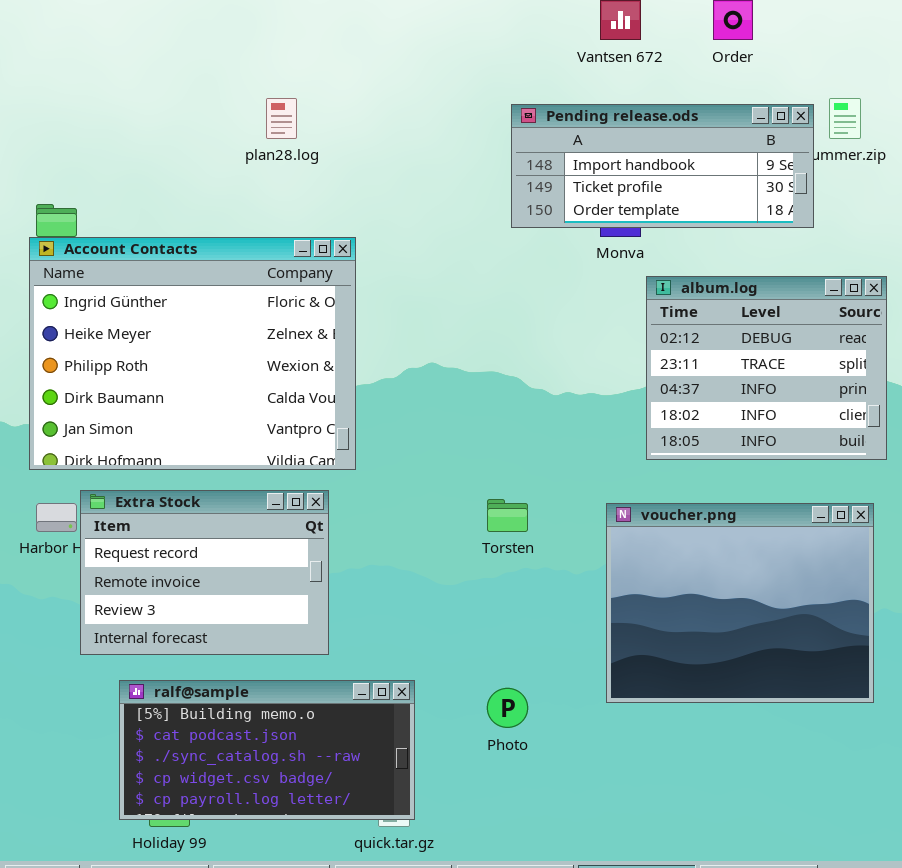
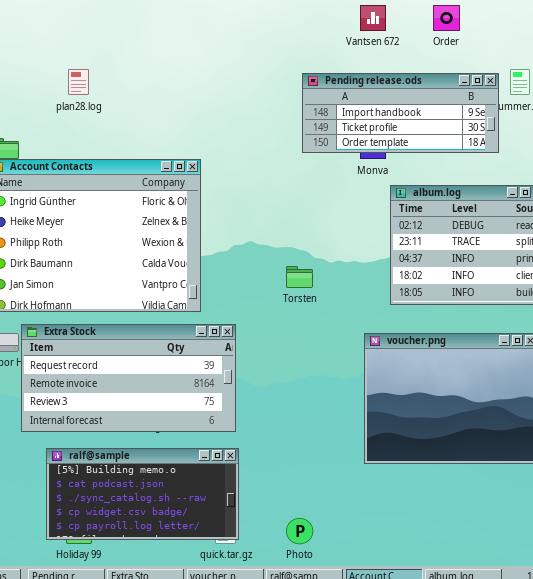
plan28.log: [266,98,297,139] -> [68,69,89,95], moved
Extra Stock: [80,490,329,655] -> [21,324,236,432], resized
Torsten: [487,499,528,532] -> [286,266,313,288], moved
Photo: [487,688,528,728] -> [286,518,313,544], moved

